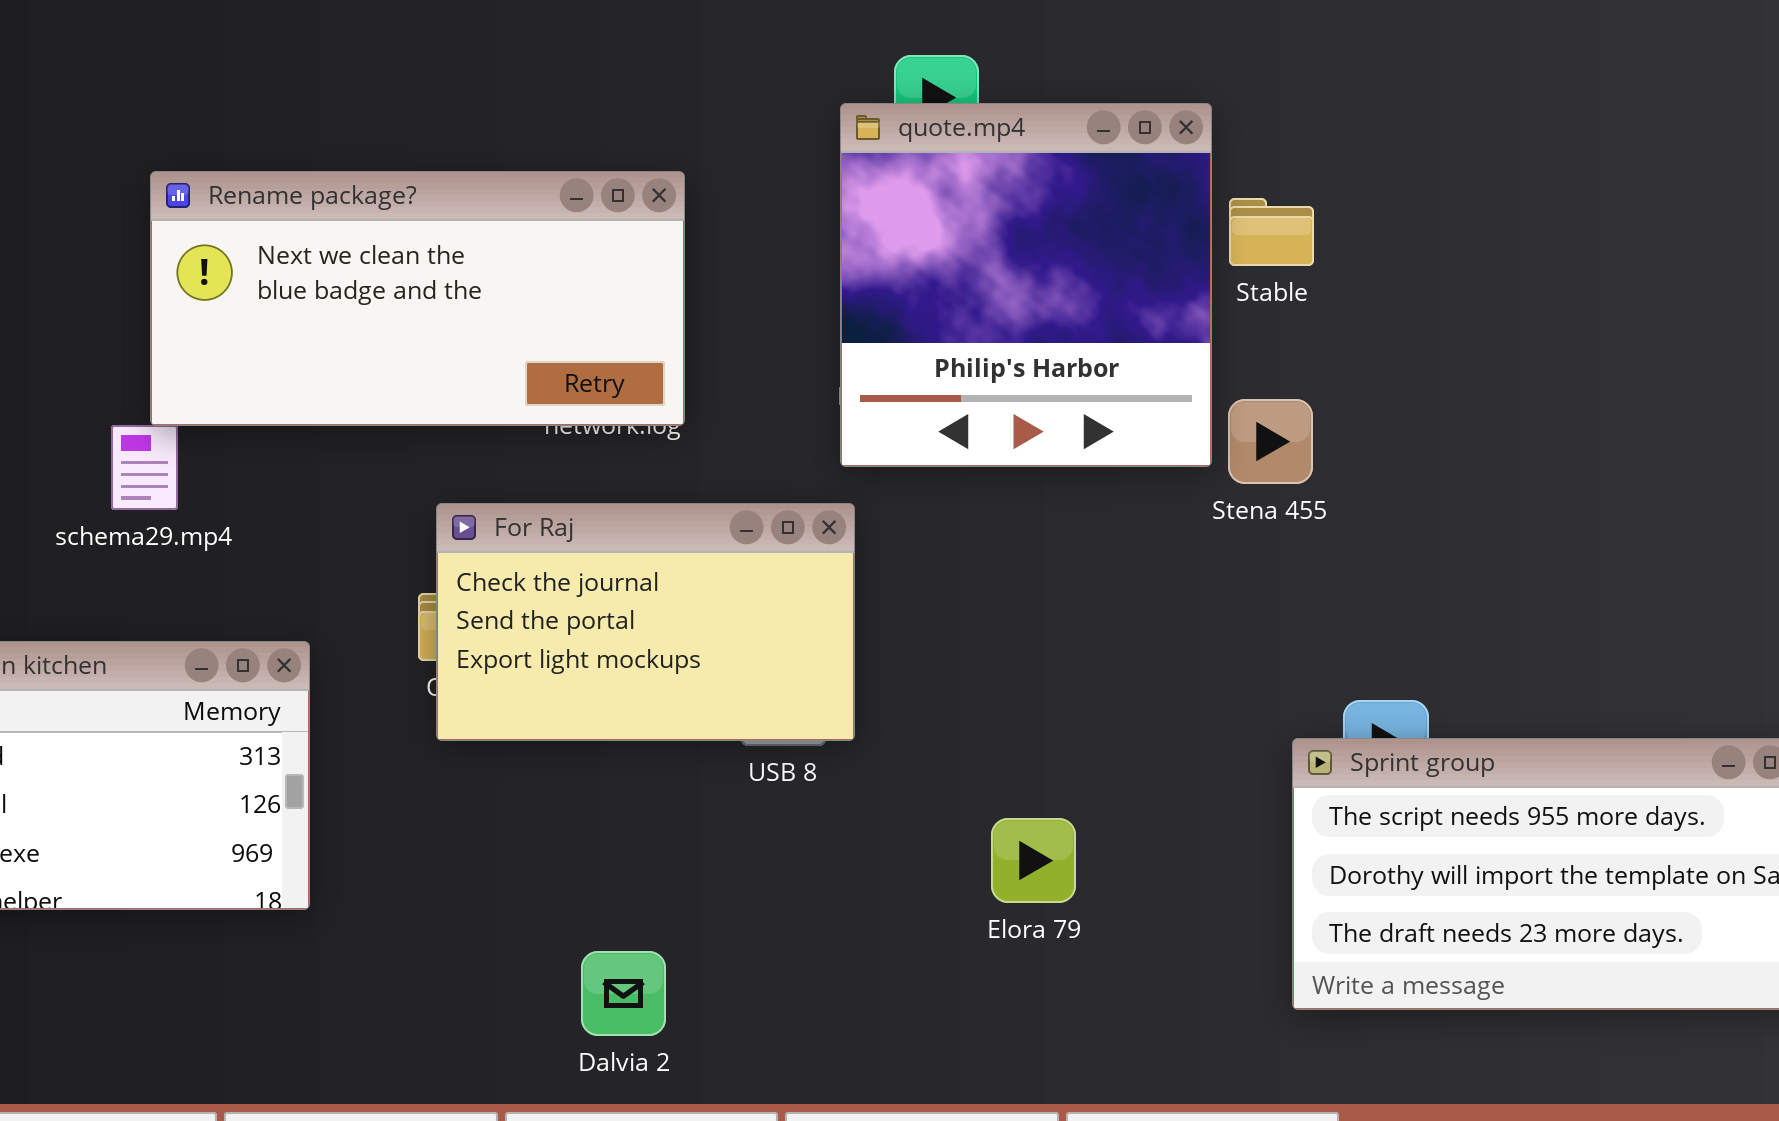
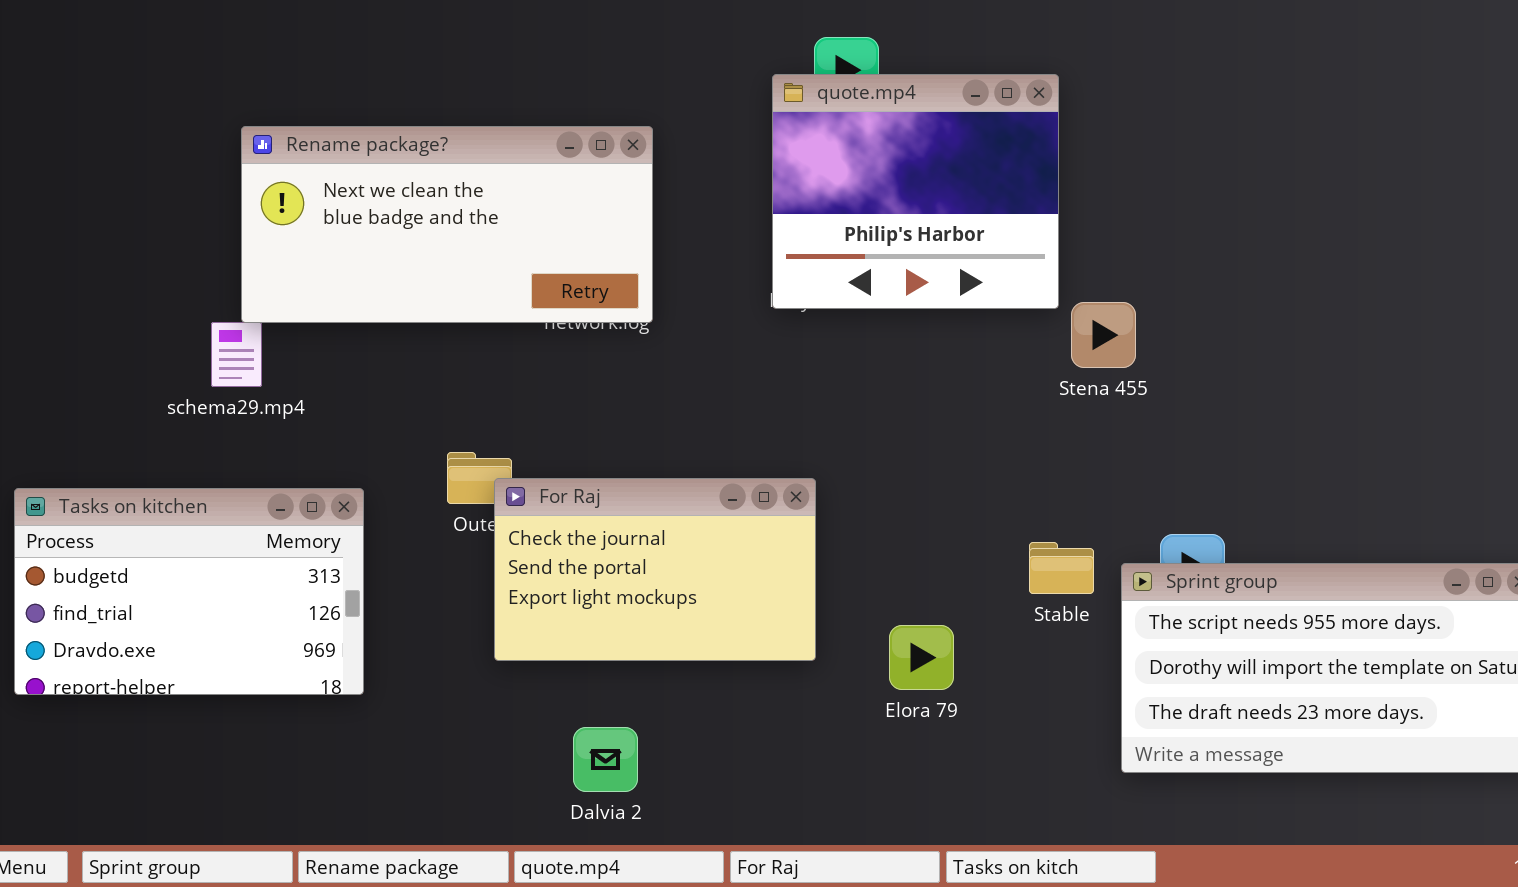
quote.mp4: [840,103,1212,467] -> [772,74,1059,309], resized
Stable: [1229,198,1314,266] -> [1029,542,1094,594], moved
For Raj: [436,503,855,741] -> [494,478,816,661], moved

